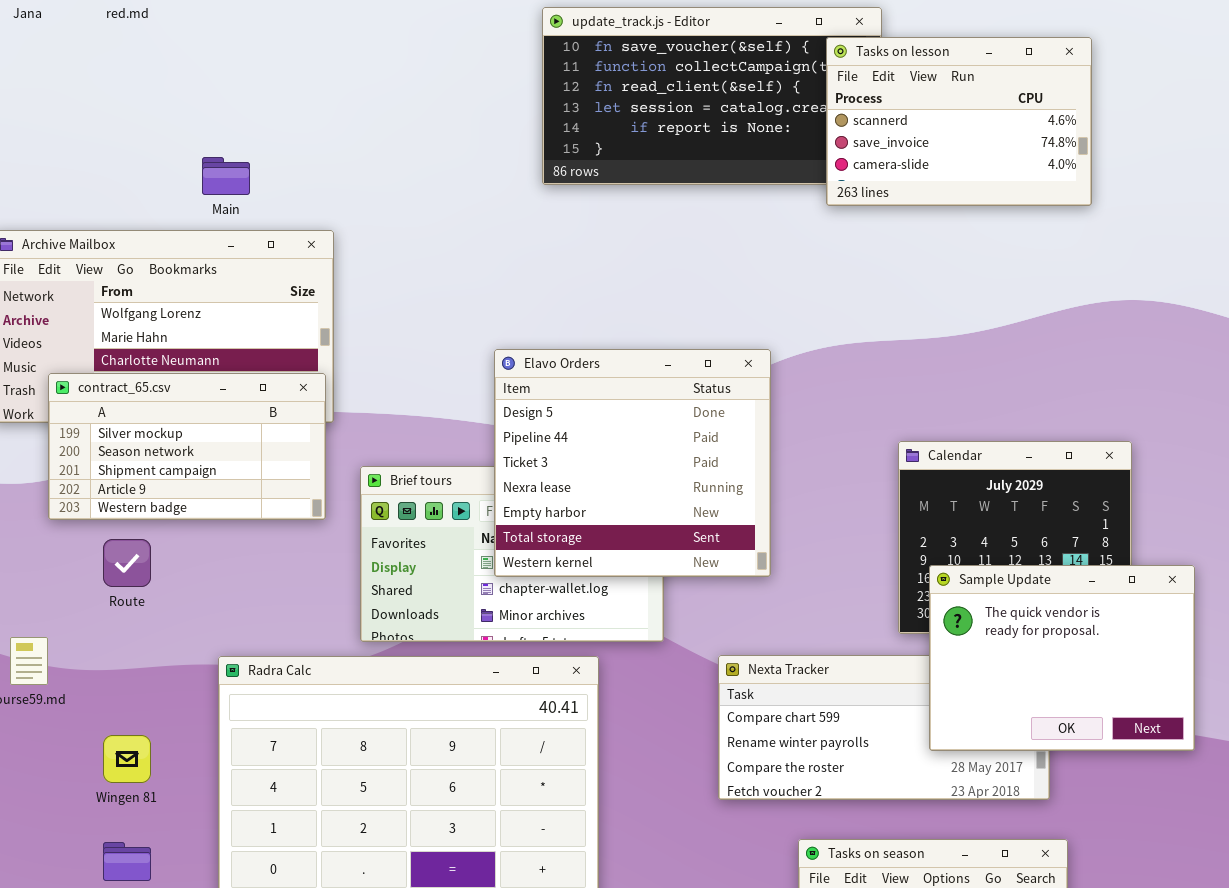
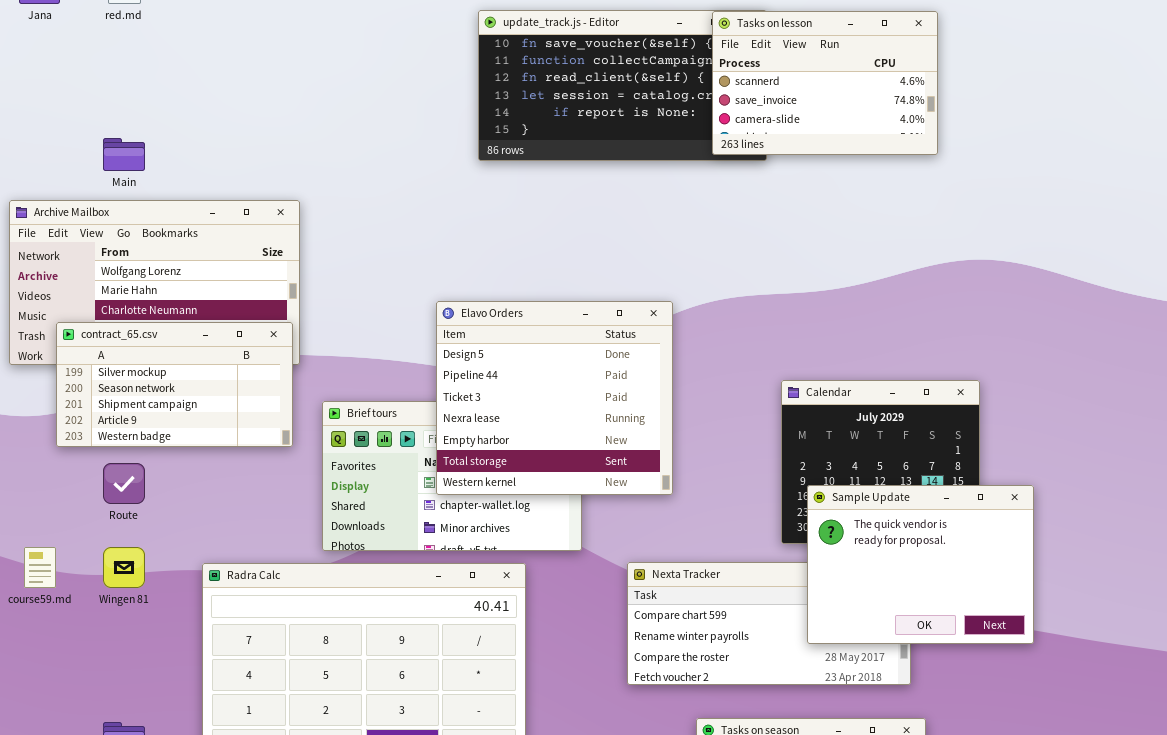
Tasks on lesson: [826,37,1092,206] -> [712,11,938,155], moved
Main: [202,157,250,195] -> [103,138,145,171], moved
Wingen 81: [103,735,151,783] -> [103,547,145,588], moved

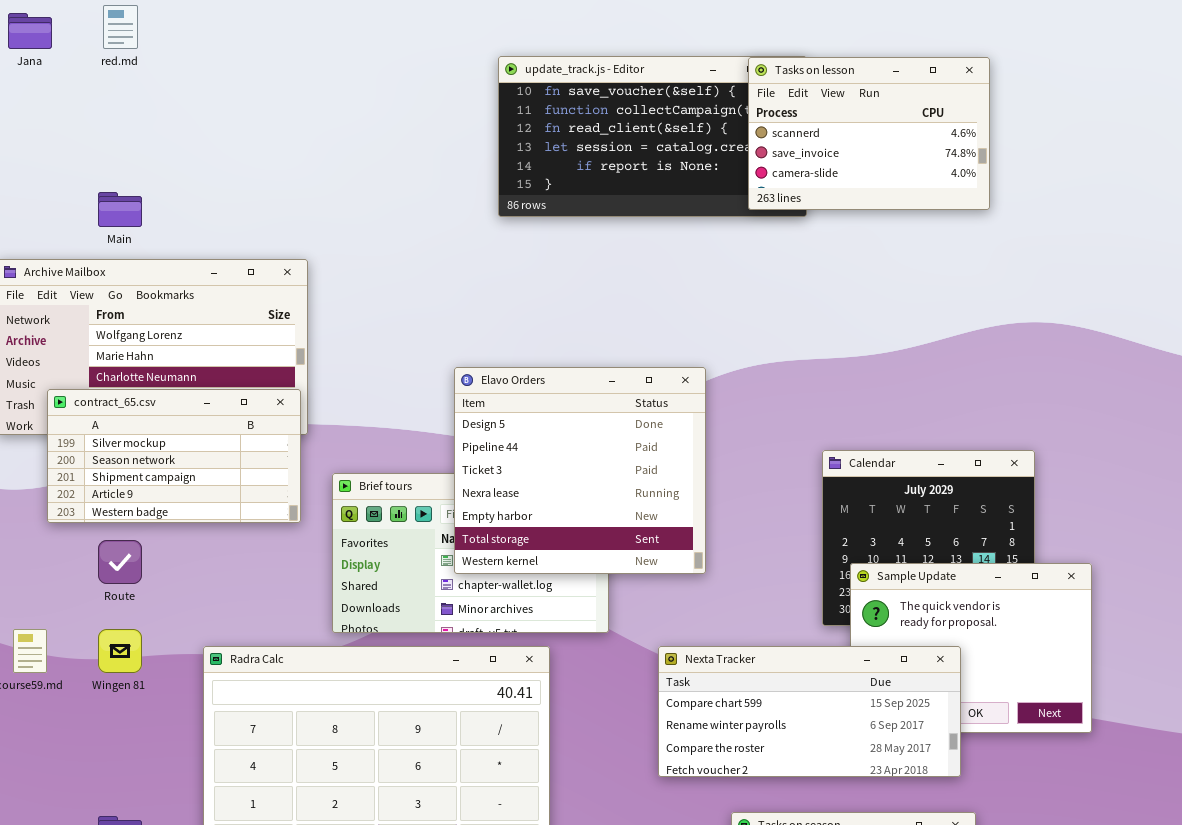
Nexta Tracker: [627,562,911,685] -> [658,646,961,777], raised

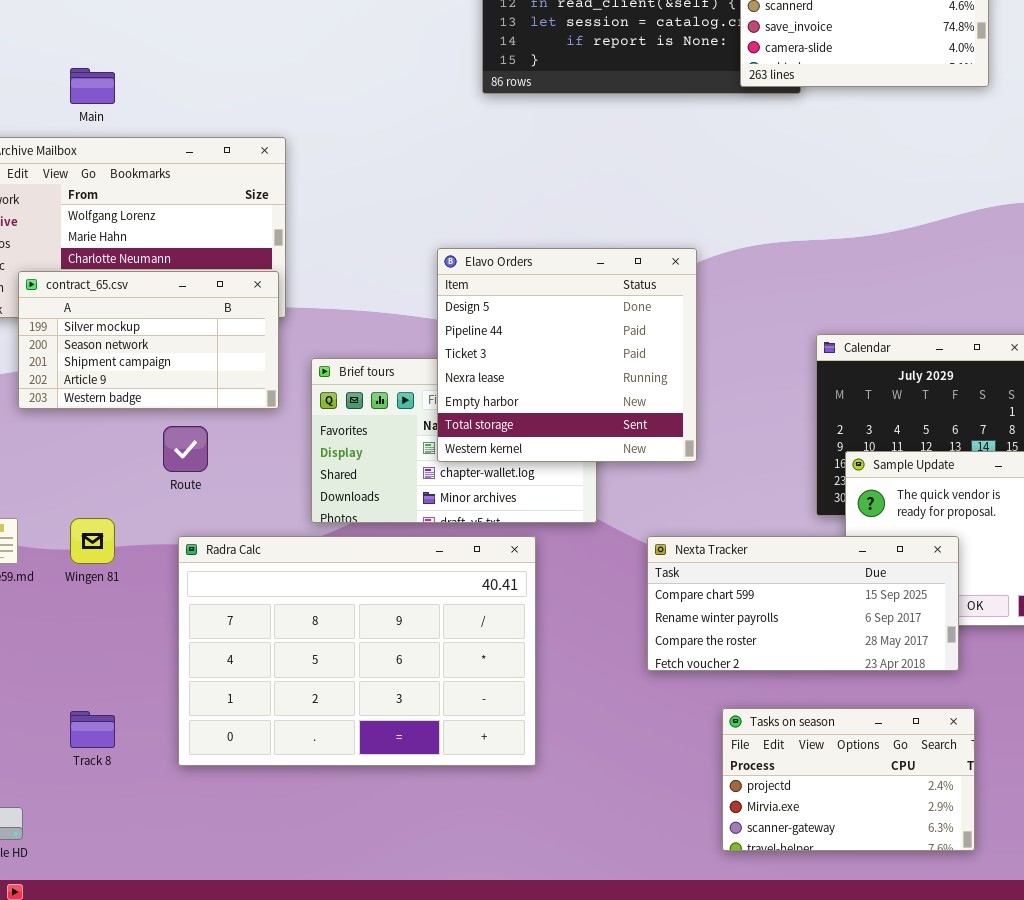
Route: [98,540,142,584] -> [163,426,208,472], moved

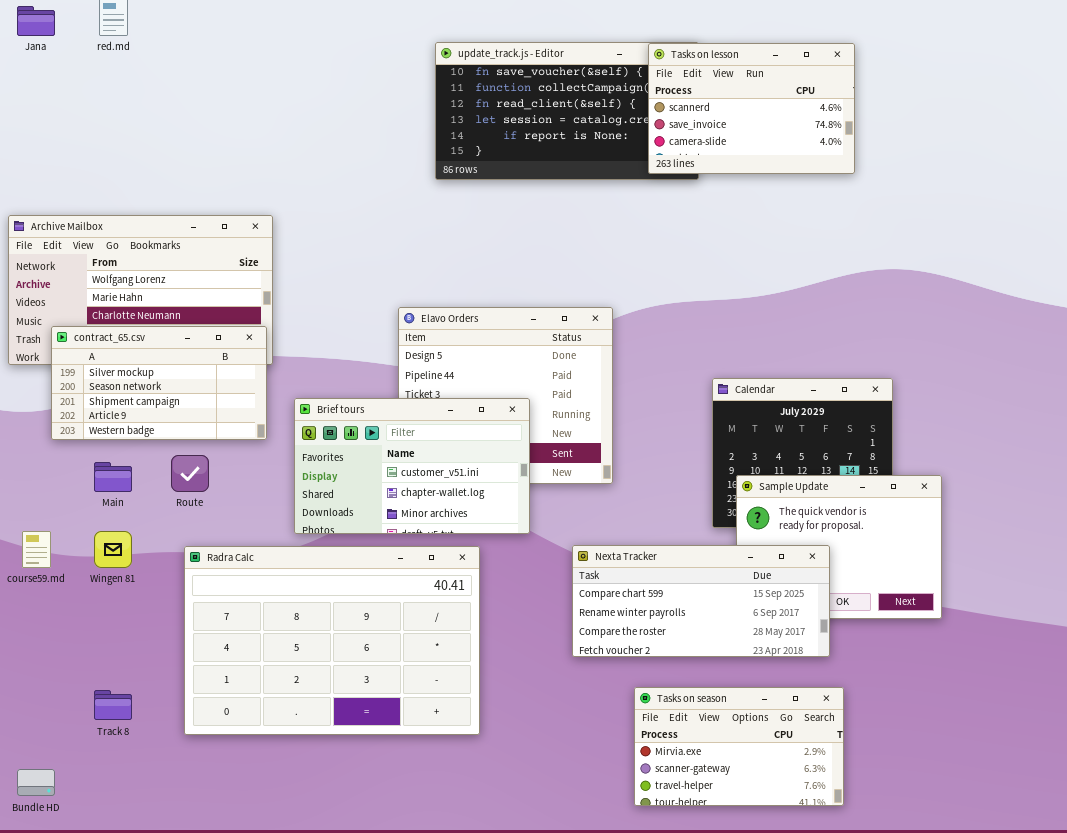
Main: [70,68,115,104] -> [94,462,132,492], moved
Brief tours: [311,358,597,523] -> [294,398,530,534], raised
Tasks on season: [722,708,975,851] -> [634,687,844,806], scrolled down 1 row

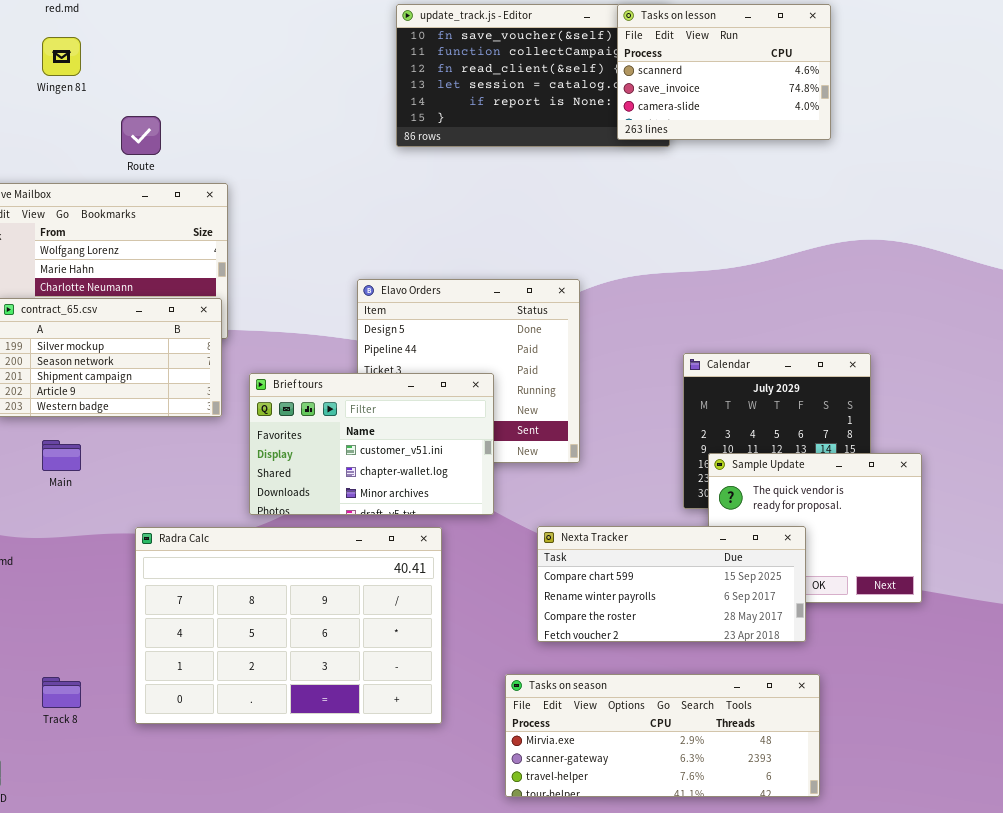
Route: [171,455,209,492] -> [121,116,161,155], moved
Wingen 81: [94,531,132,568] -> [42,37,81,76], moved
Tasks on season: [634,687,844,806] -> [505,674,820,797], resized

